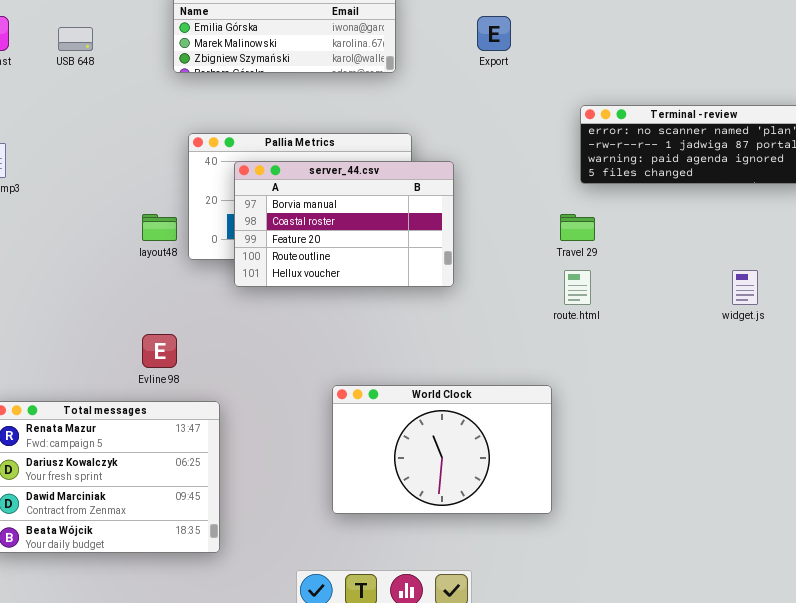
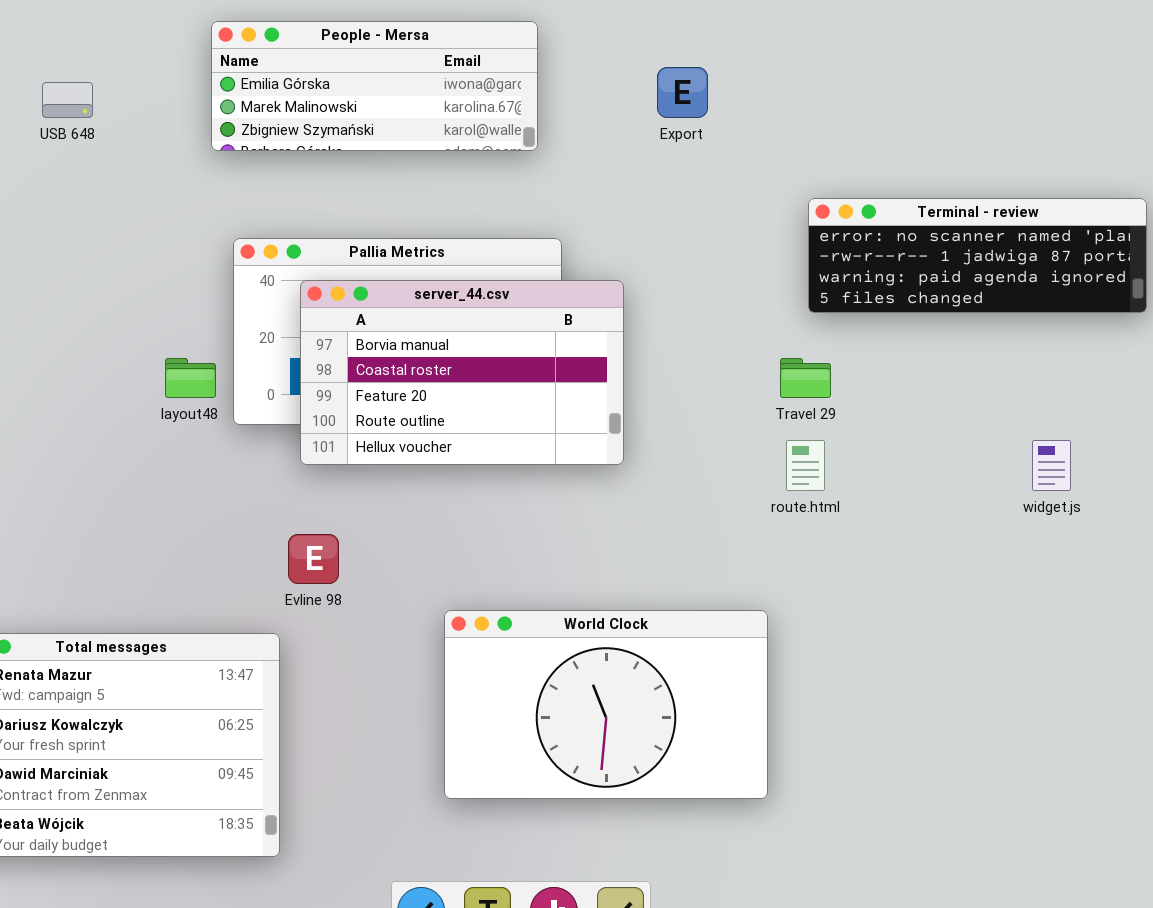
Evline 98: [142,334,177,368] -> [288,534,339,584], moved

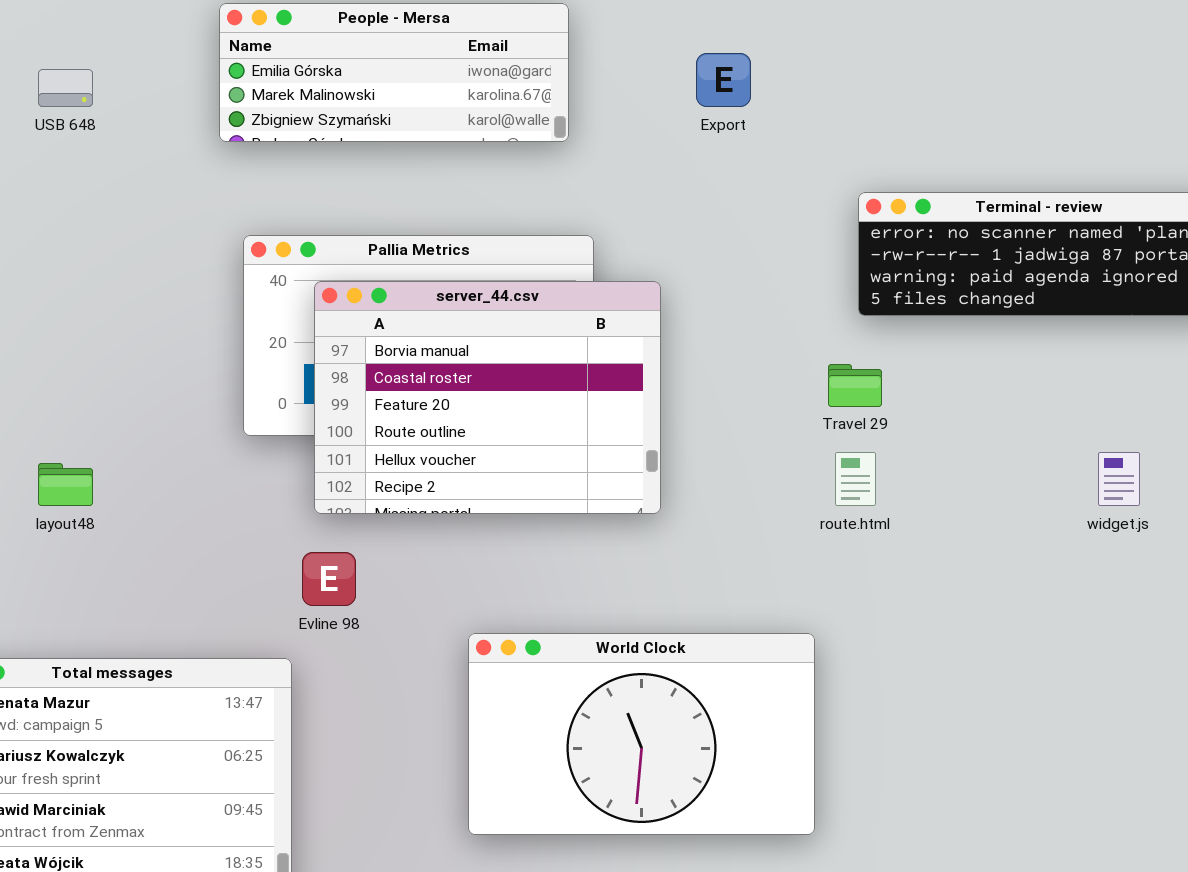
server_44.csv: [300,280,624,465] -> [314,281,661,514], resized
layout48: [165,358,216,398] -> [38,463,93,506], moved

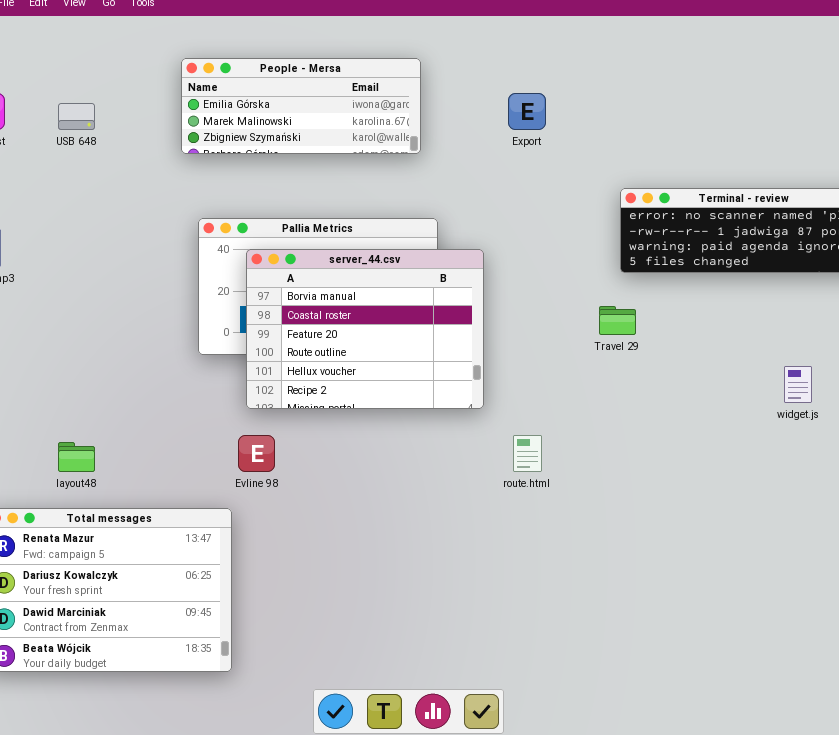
route.html: [835,452,876,506] -> [513,435,542,472], moved
layout48: [38,463,93,506] -> [58,442,95,472], moved
World Clock: [468,633,815,835] -> none, closed

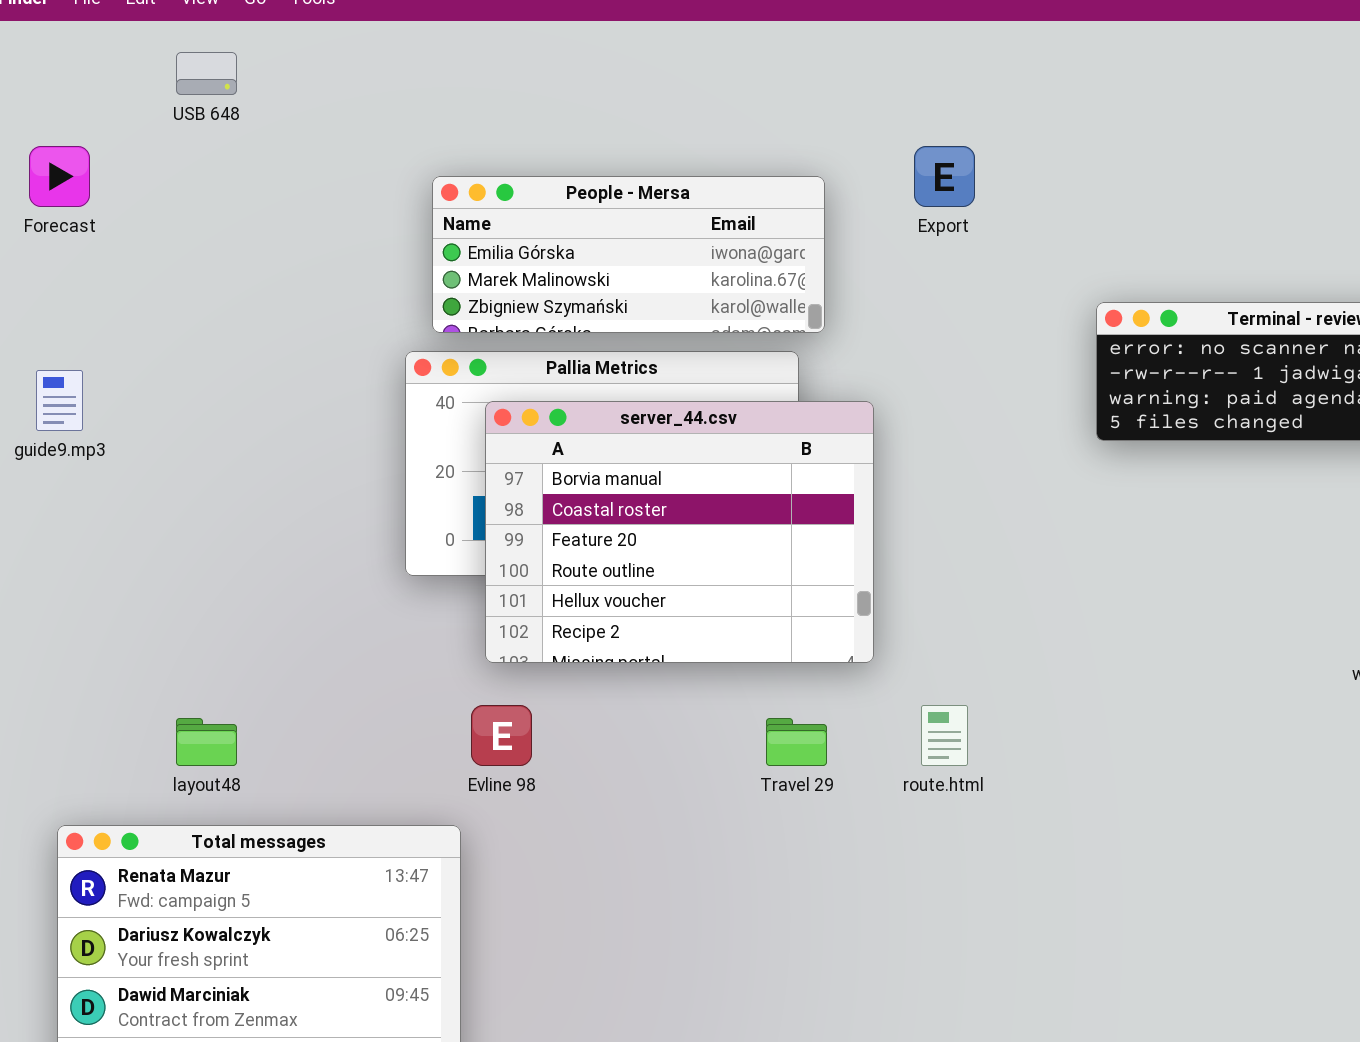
People - Mersa: [181,58,421,154] -> [432,176,825,333], moved
USB 648: [58,103,95,130] -> [176,52,237,95], moved
Travel 29: [599,306,636,335] -> [766,718,827,766], moved

